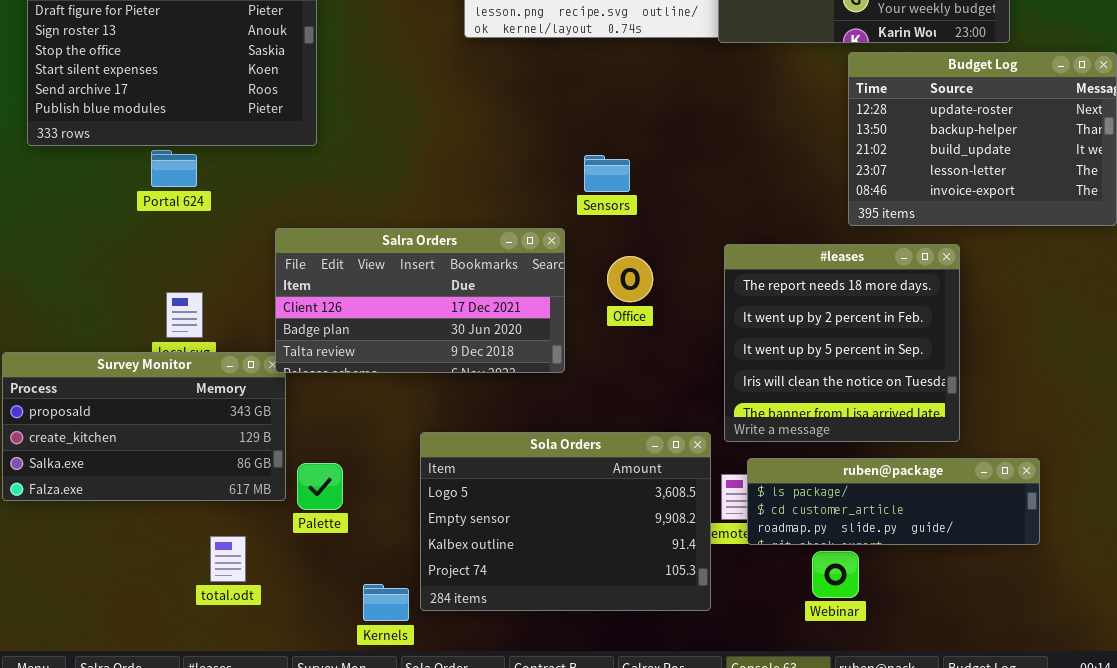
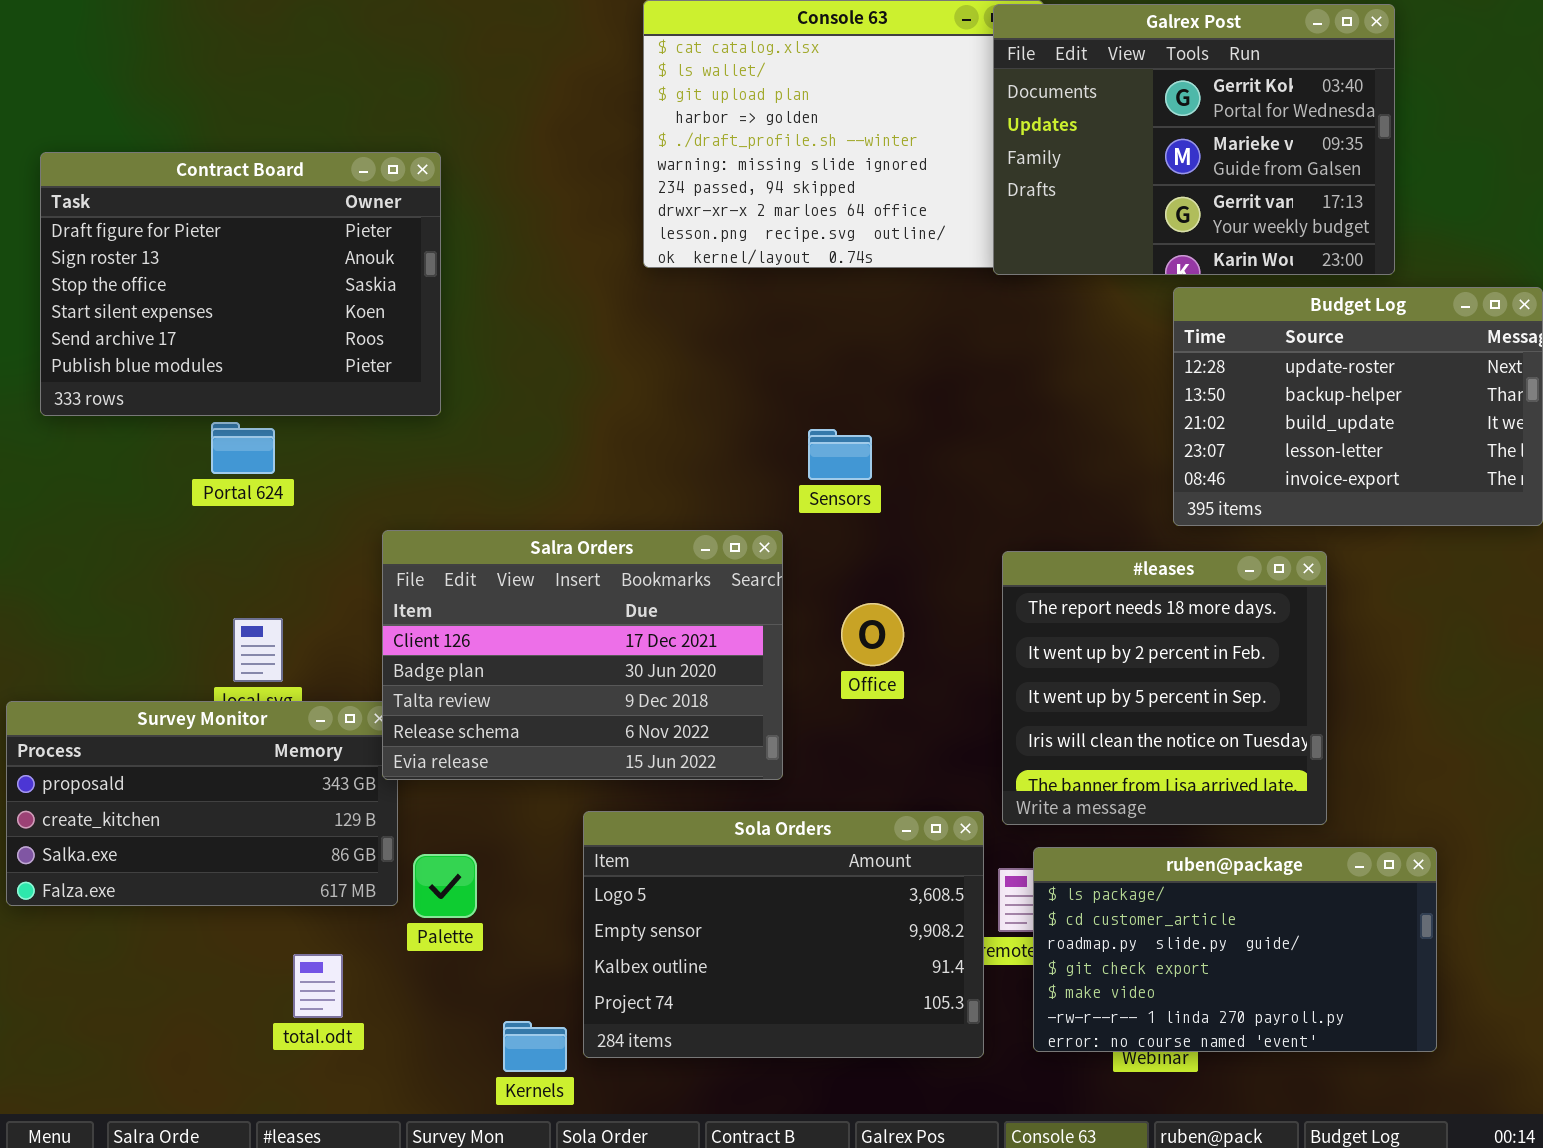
Salra Orders: [275,228,565,373] -> [382,530,783,780], resized
Office: [607,256,653,302] -> [841,603,904,666], moved
ruben@package: [747,458,1040,545] -> [1033,847,1437,1052], resized

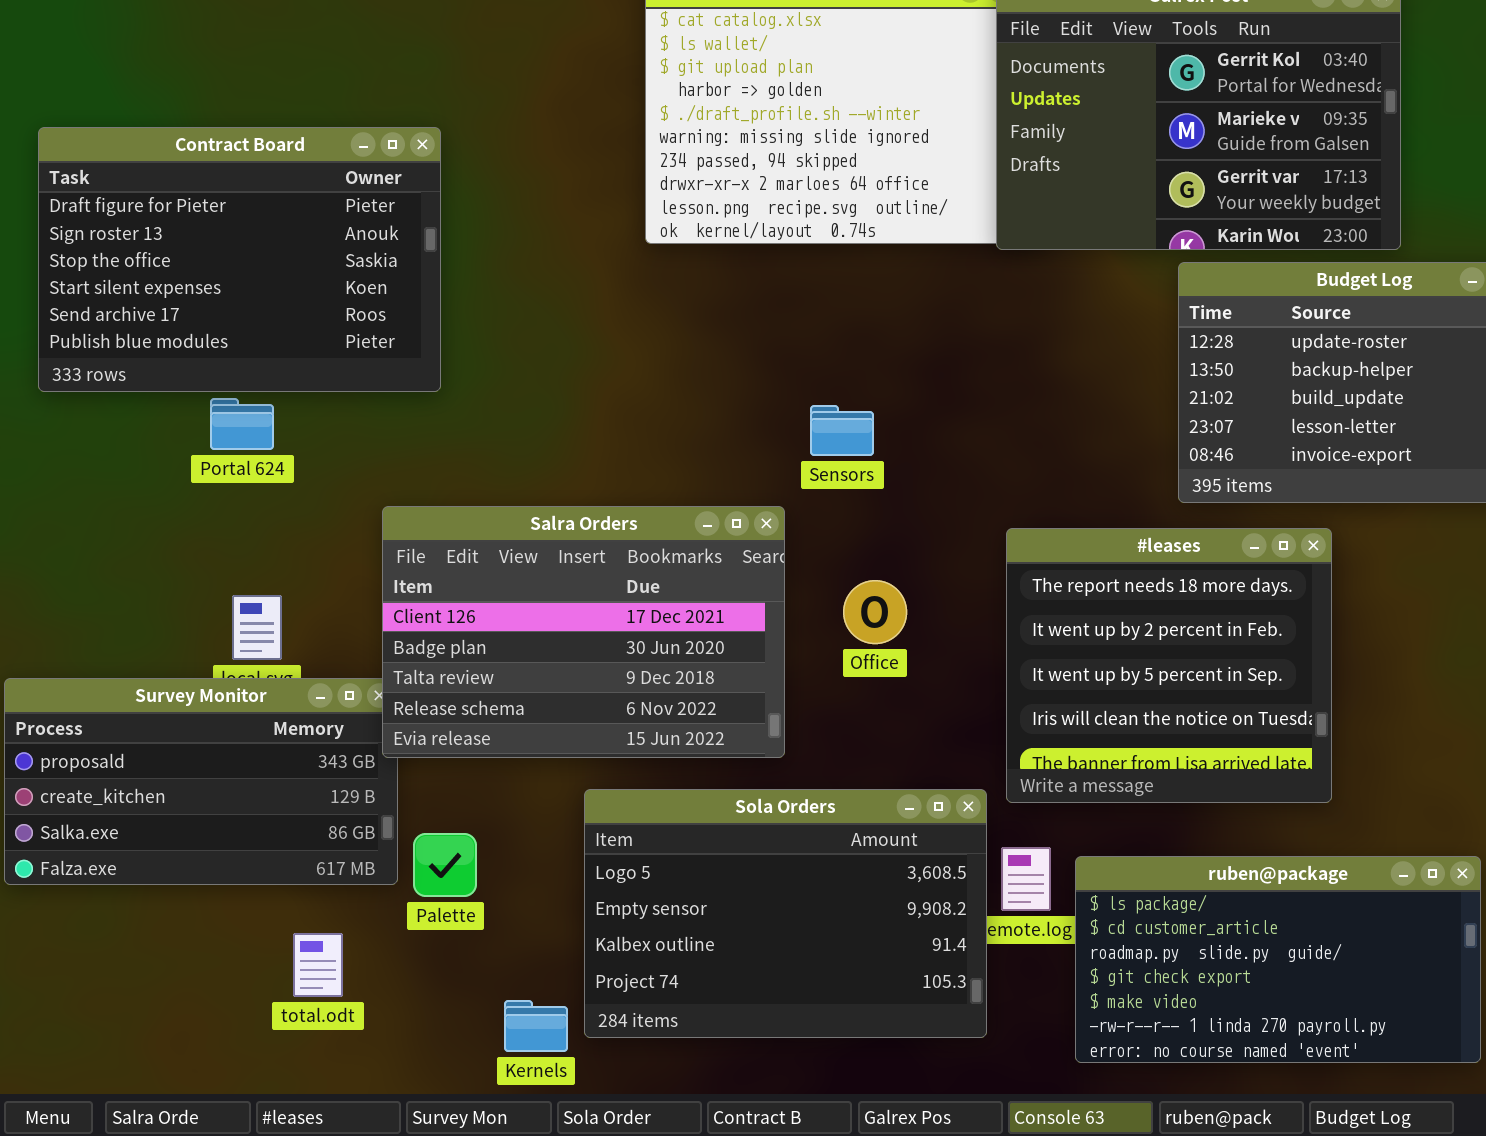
ruben@package: [1033,847,1437,1052] -> [1075,856,1481,1063], moved

